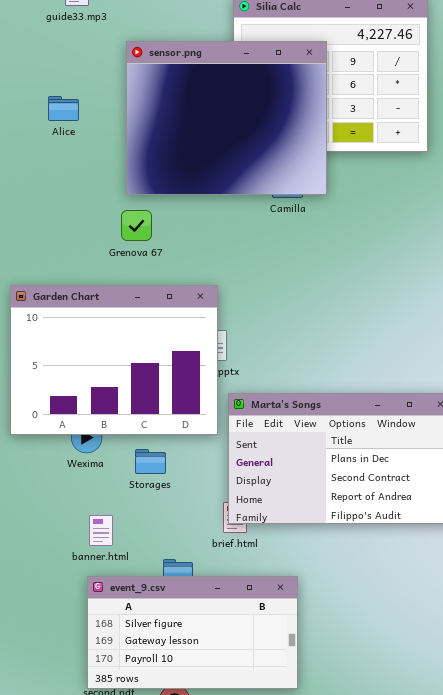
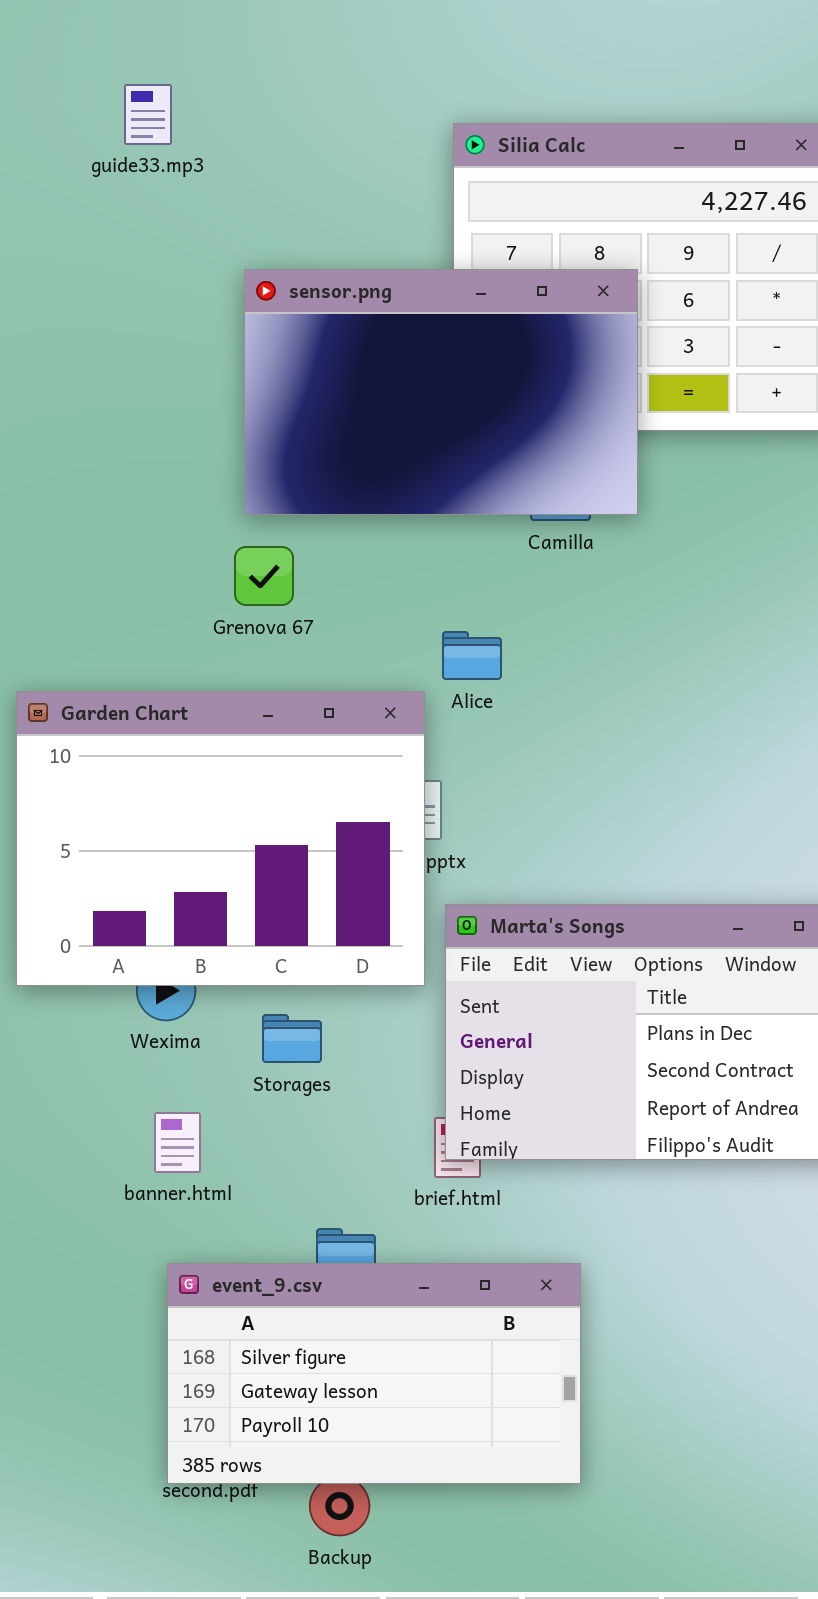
sensor.png: [126,41,327,195] -> [244,269,638,515], resized
Alice: [48,96,79,121] -> [442,631,502,680], moved
banner.html: [89,515,113,546] -> [154,1112,201,1173], moved

